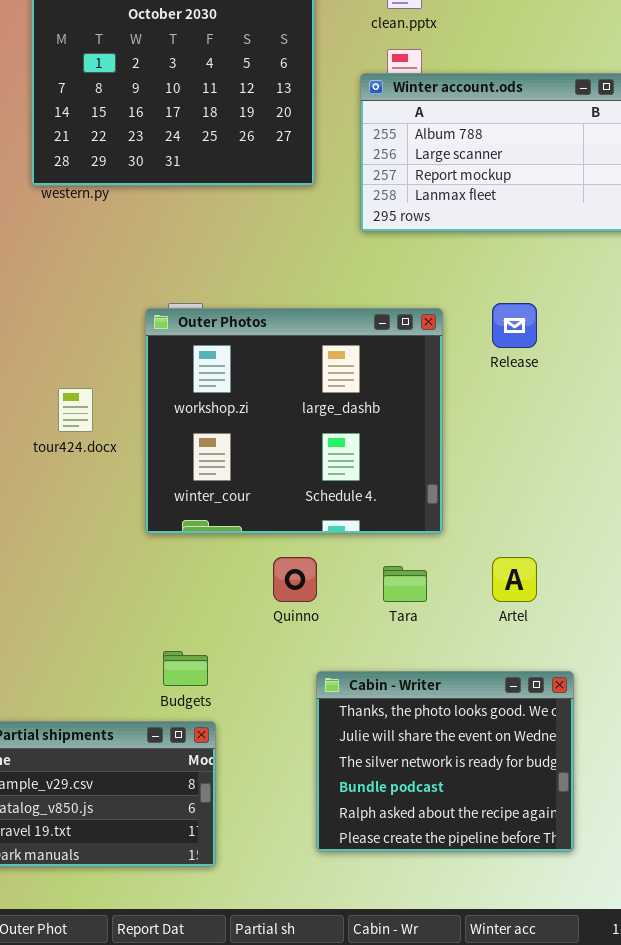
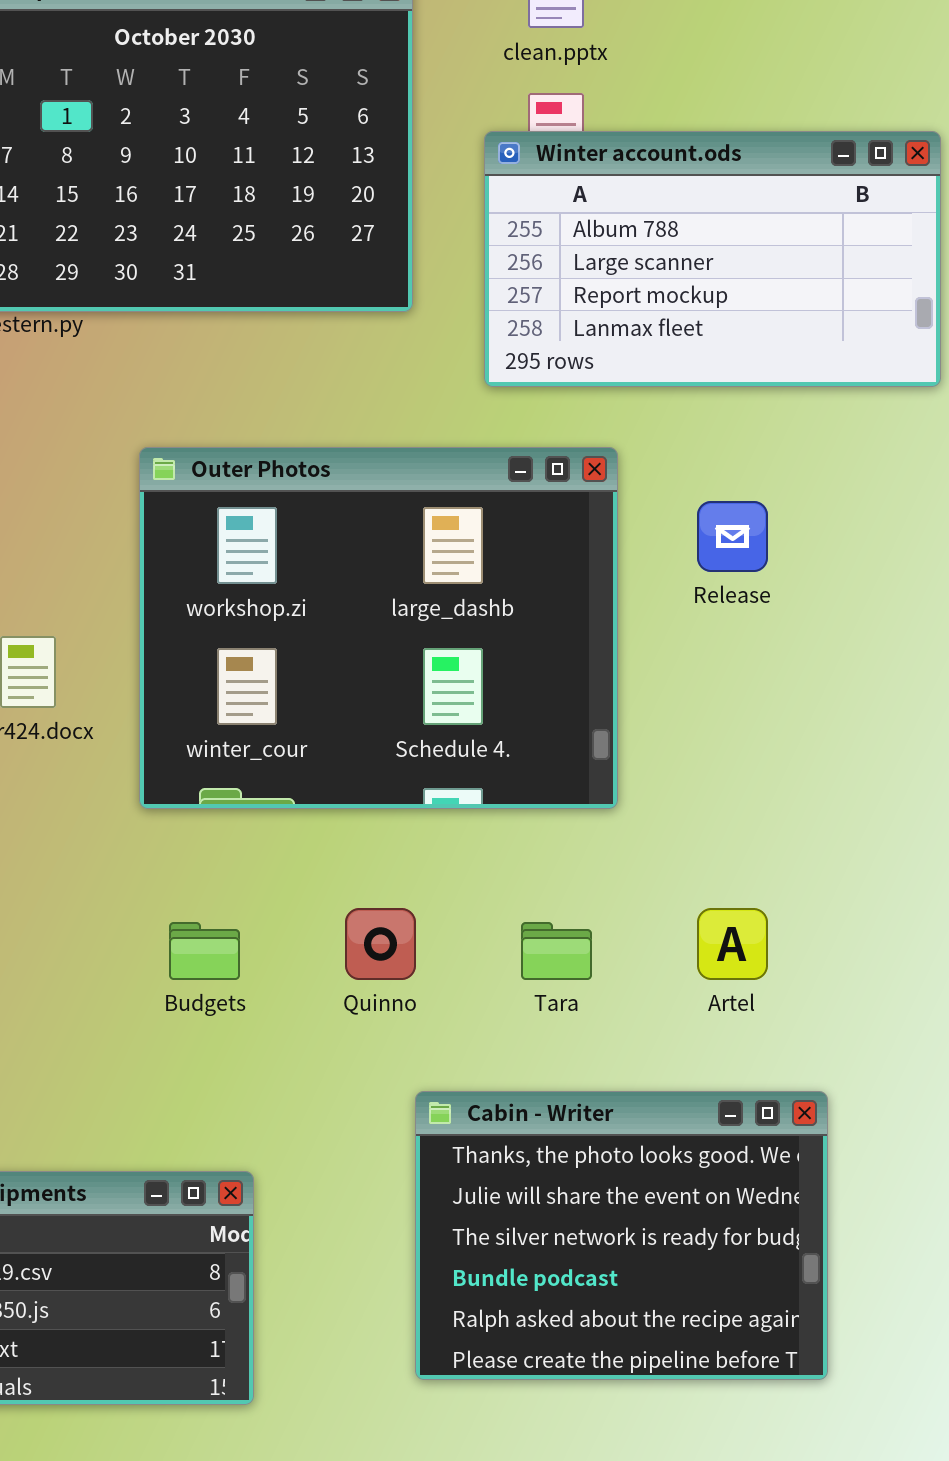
Outer Photos: [145,308,443,534] -> [139,447,618,809], moved
Budgets: [163,651,208,686] -> [169,922,240,980], moved

